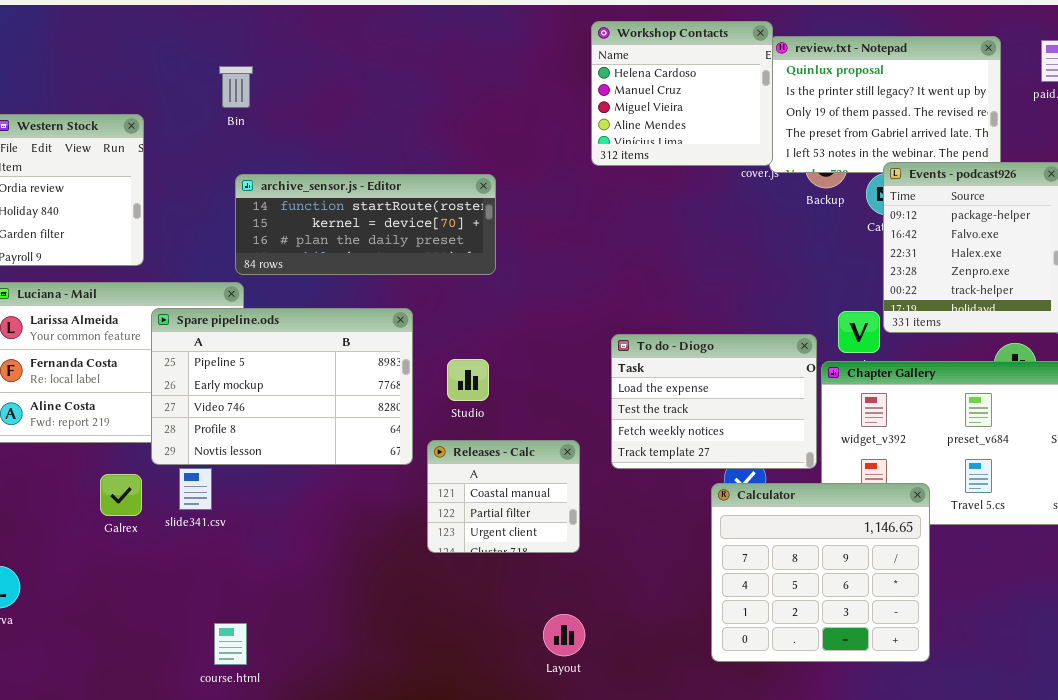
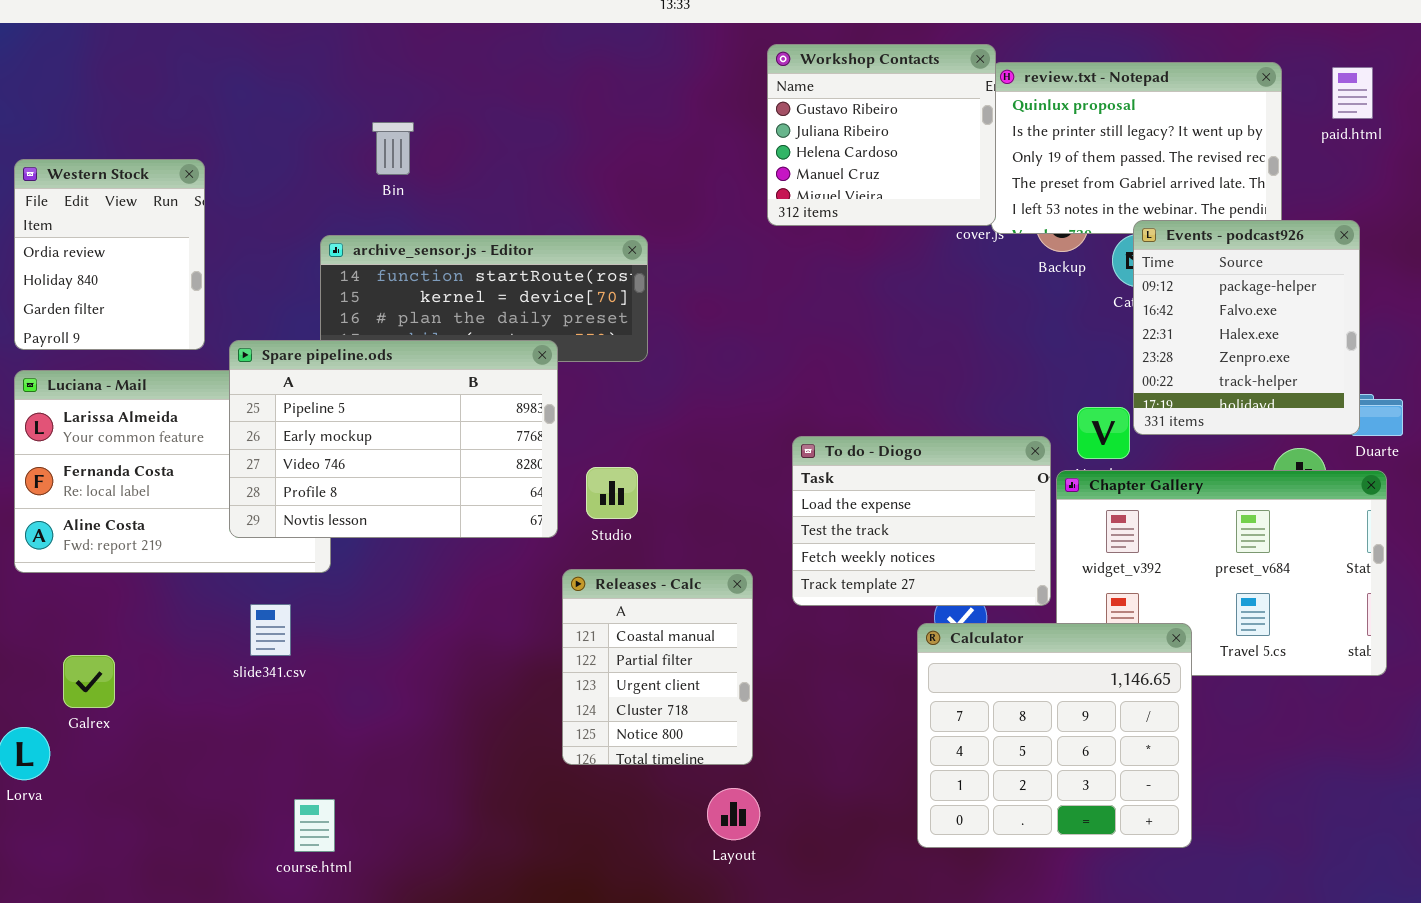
Workshop Contacts: [591,21,773,166] -> [767,44,996,226], scrolled up 2 rows
Bin: [219,66,253,108] -> [372,122,414,175], moved
Spare pipeline.ods: [151,308,413,465] -> [229,340,558,538], moved
Releases - Calc: [427,440,580,553] -> [562,569,753,765], resized
Galrex: [100,474,142,516] -> [63,655,115,708], moved

